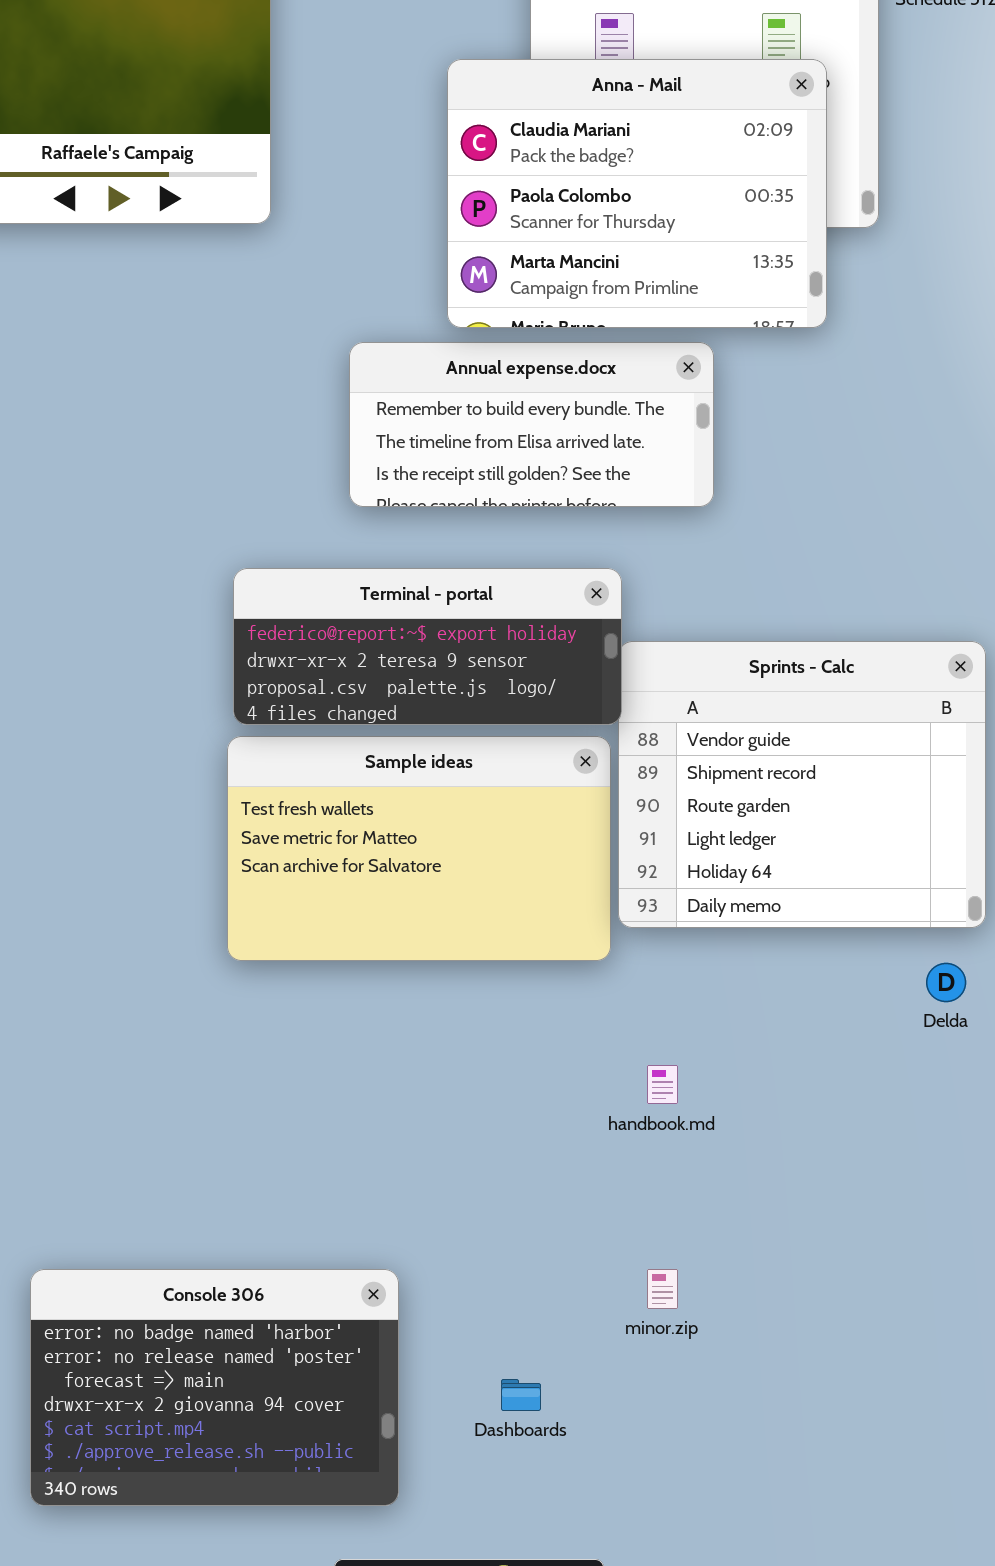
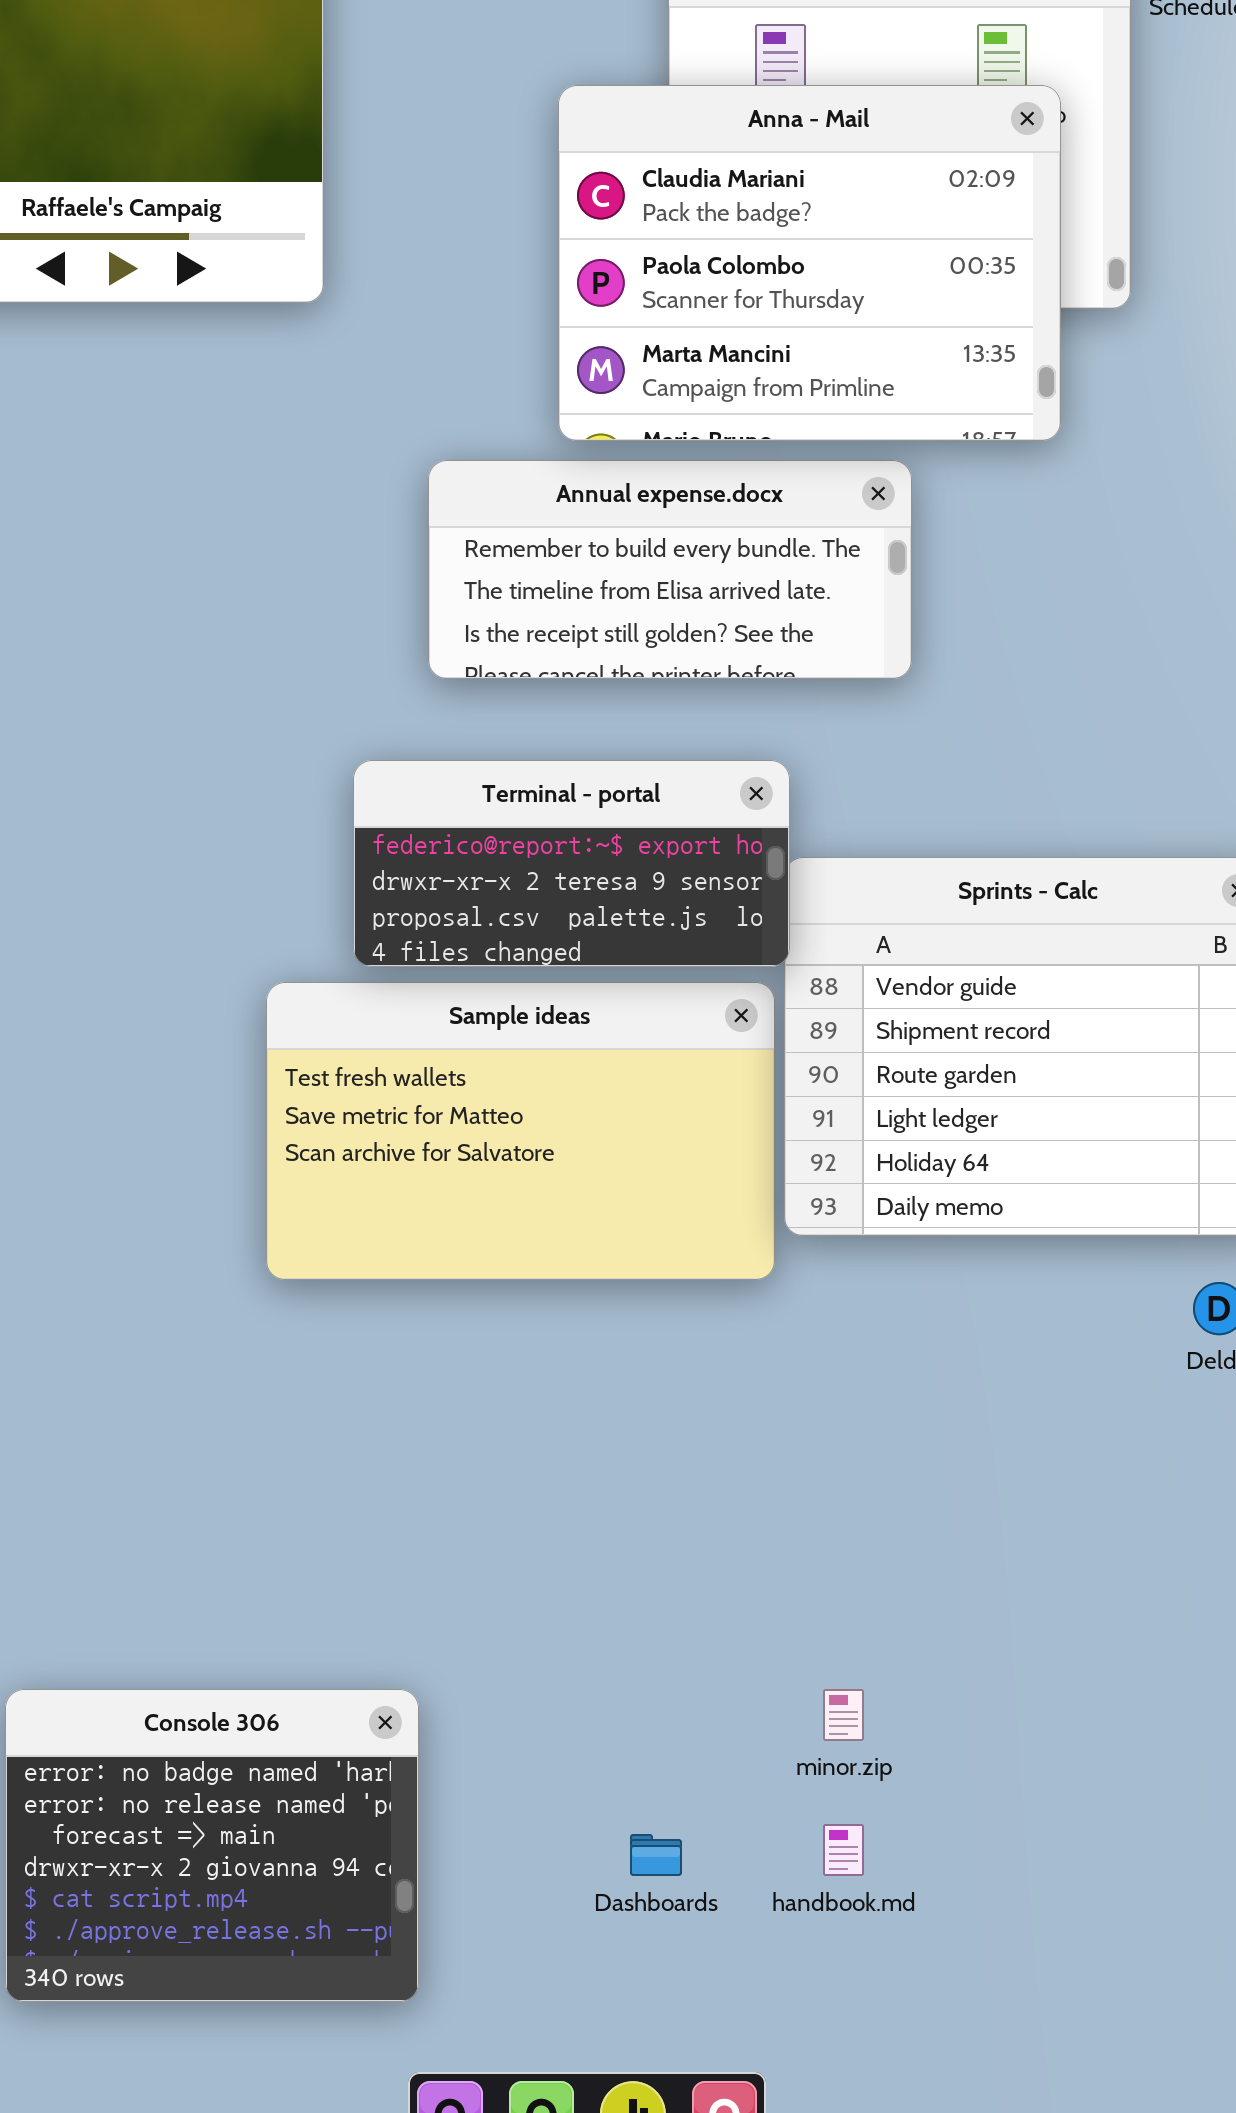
Terminal - portal: [233,568,622,725] -> [353,760,790,967], resized
handbook.md: [647,1065,678,1104] -> [823,1824,864,1876], moved
Console 306: [30,1269,399,1506] -> [5,1689,419,2002], resized

